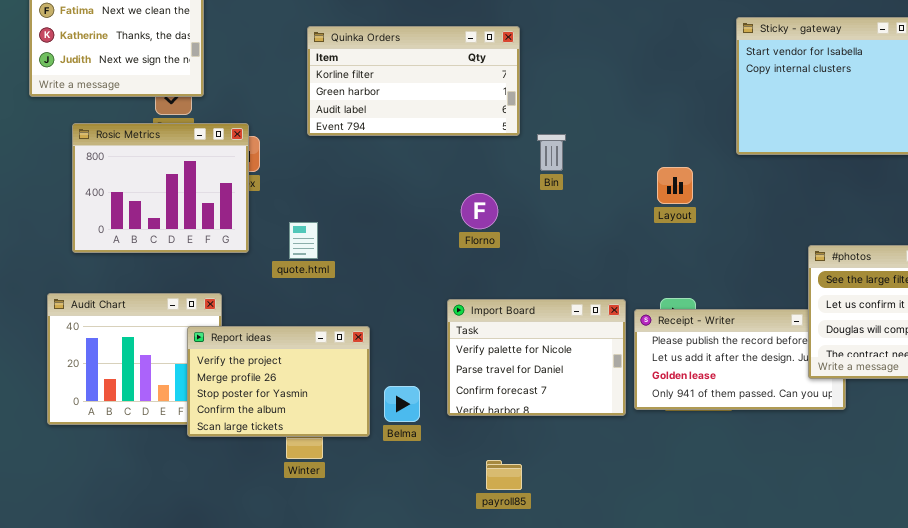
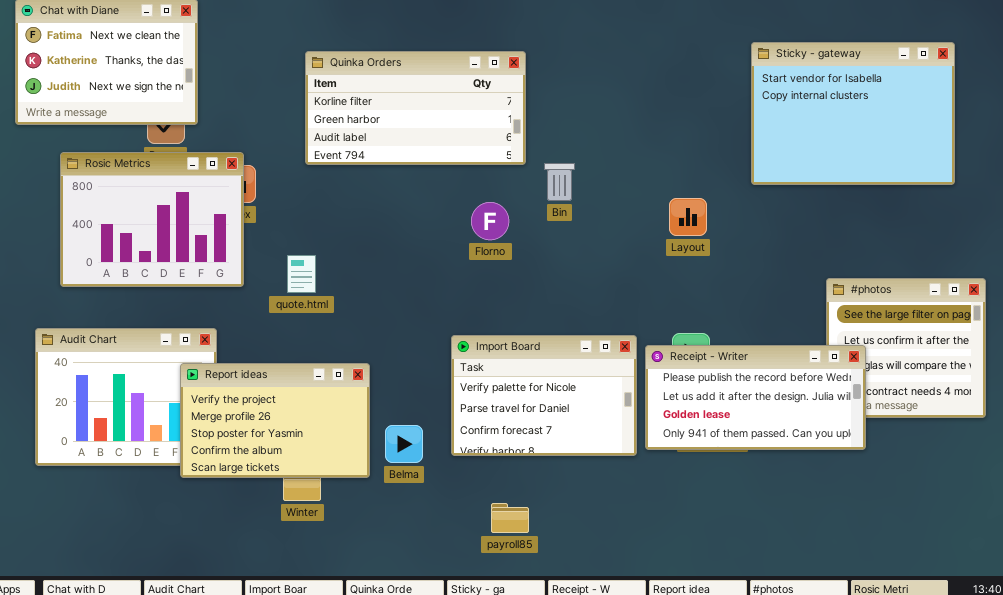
Florno: [461,193,498,229] -> [471,202,509,240], moved
Receipt - Writer: [634,309,846,410] -> [645,345,866,450], raised

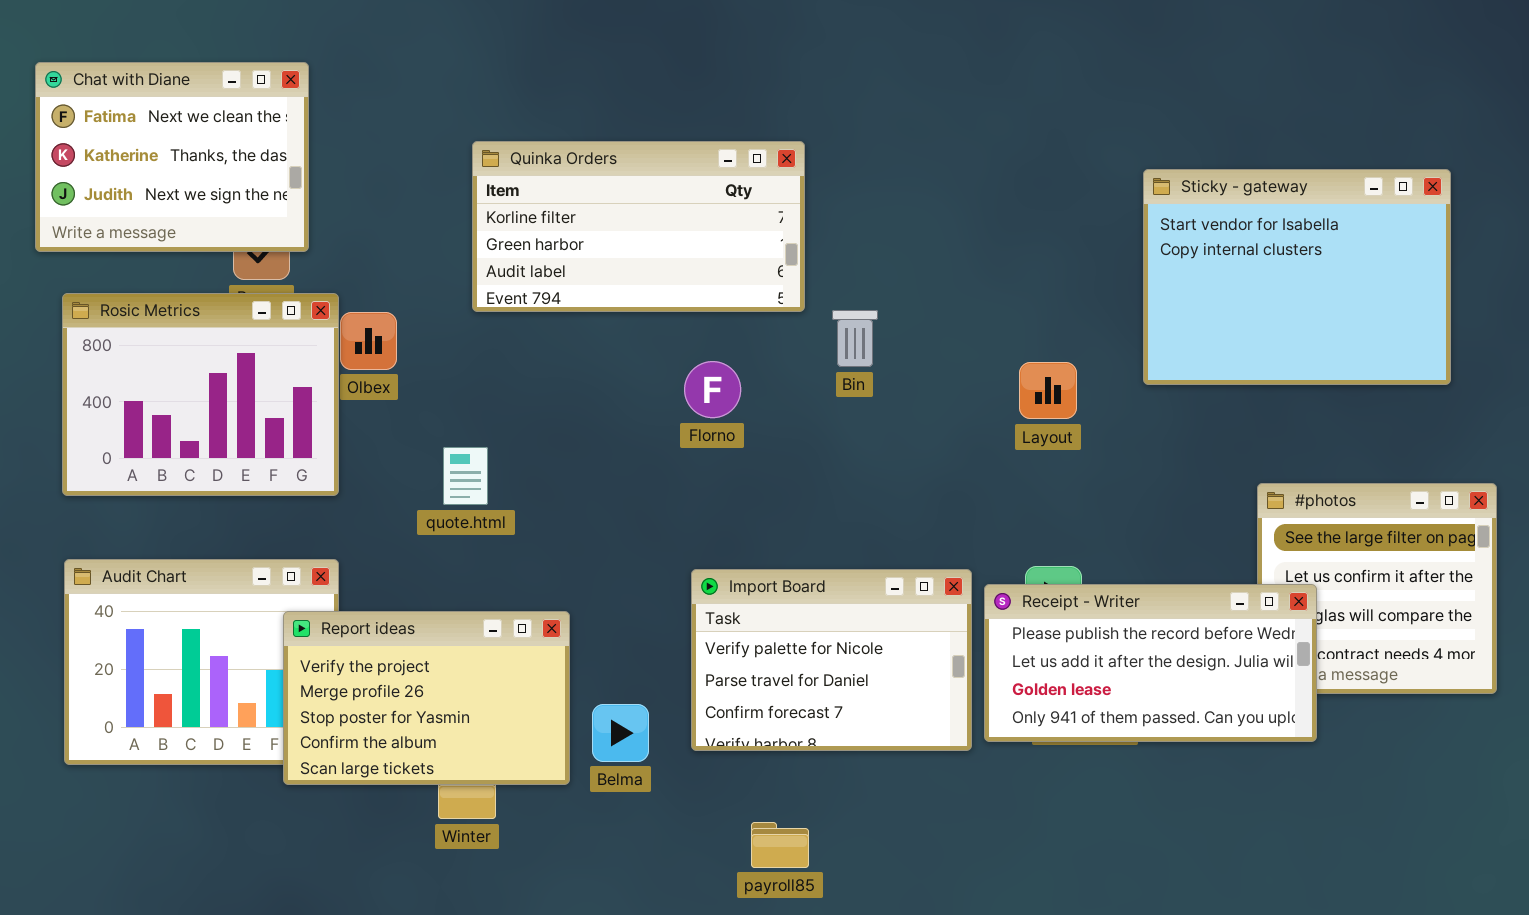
Sticky - gateway: [751,42,955,185] -> [1143,169,1451,385], moved
Rosic Metrics: [60,152,244,287] -> [62,293,339,496], moved
Florno: [471,202,509,240] -> [684,361,741,418], moved

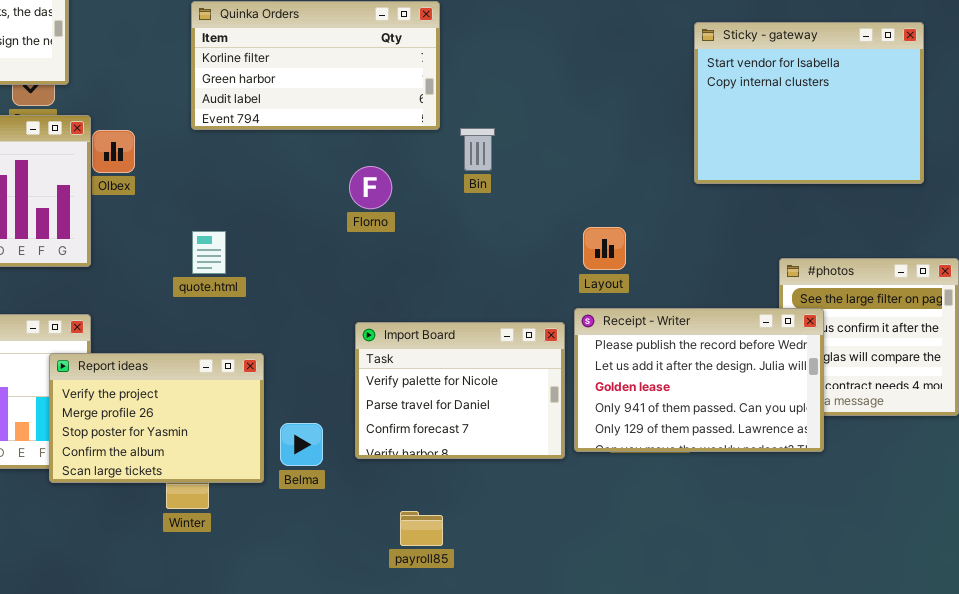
Layout: [1019,362,1077,419] -> [583,227,626,270], moved
quote.html: [443,447,488,505] -> [192,231,226,274], moved
Receipt - Writer: [984,584,1317,742] -> [574,308,824,452], resized

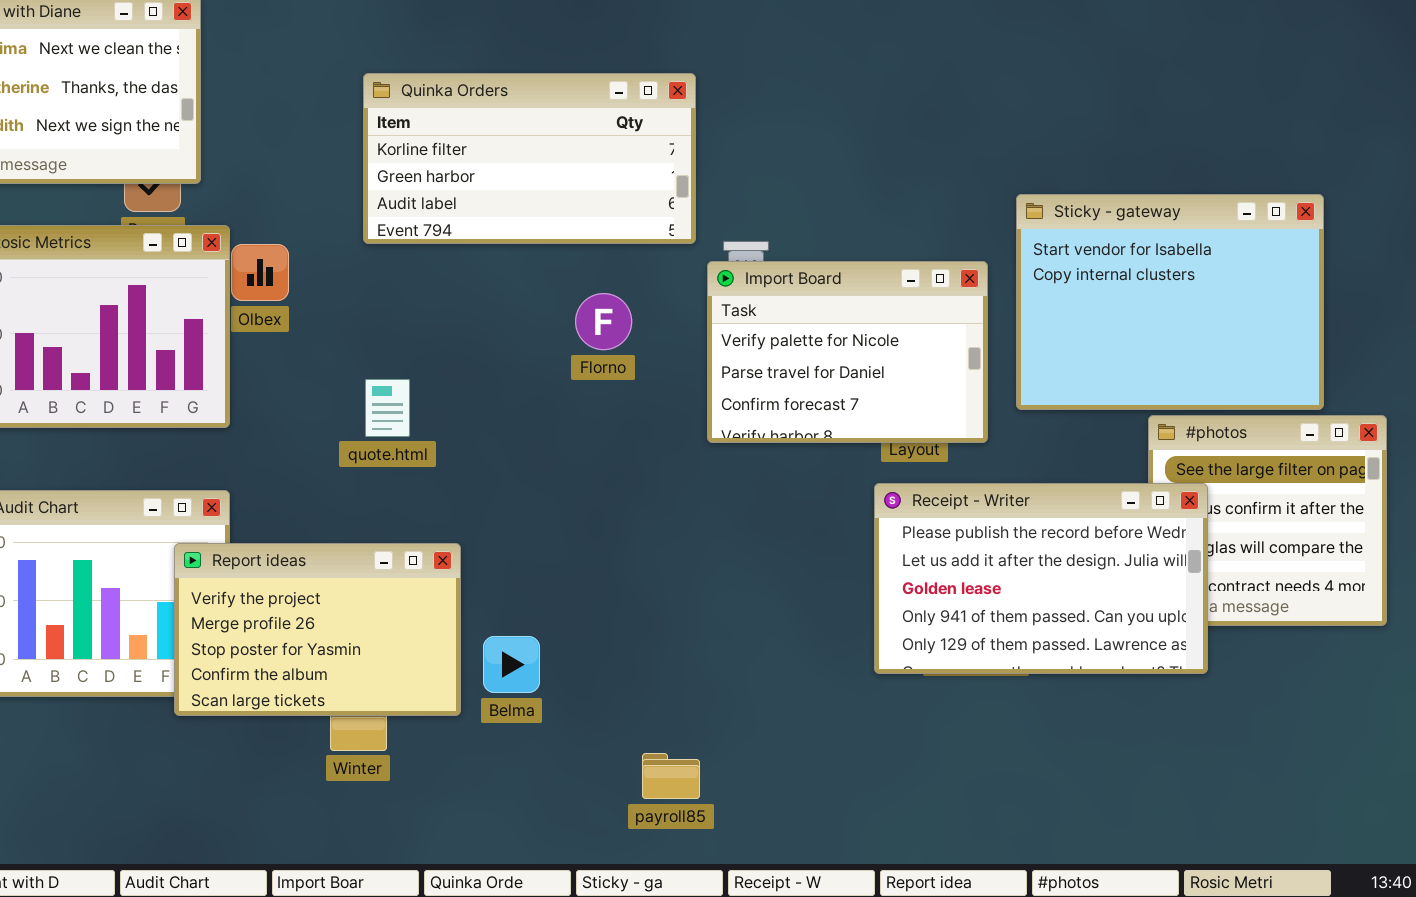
Sticky - gateway: [694,22,924,184] -> [1016,194,1324,410], moved
Import Board: [355,322,565,459] -> [707,261,988,443], moved

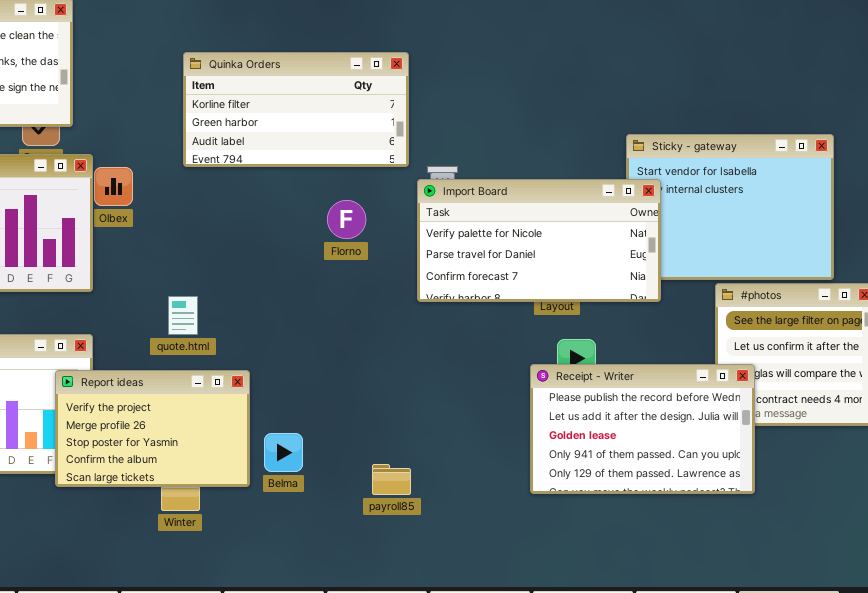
Import Board: [707,261,988,443] -> [417,179,661,302], resized
quote.html: [365,379,410,437] -> [168,296,198,335], moved
Receipt - Writer: [874,483,1208,674] -> [530,364,755,494], moved
payroll85: [642,753,700,799] -> [372,464,411,495], moved

